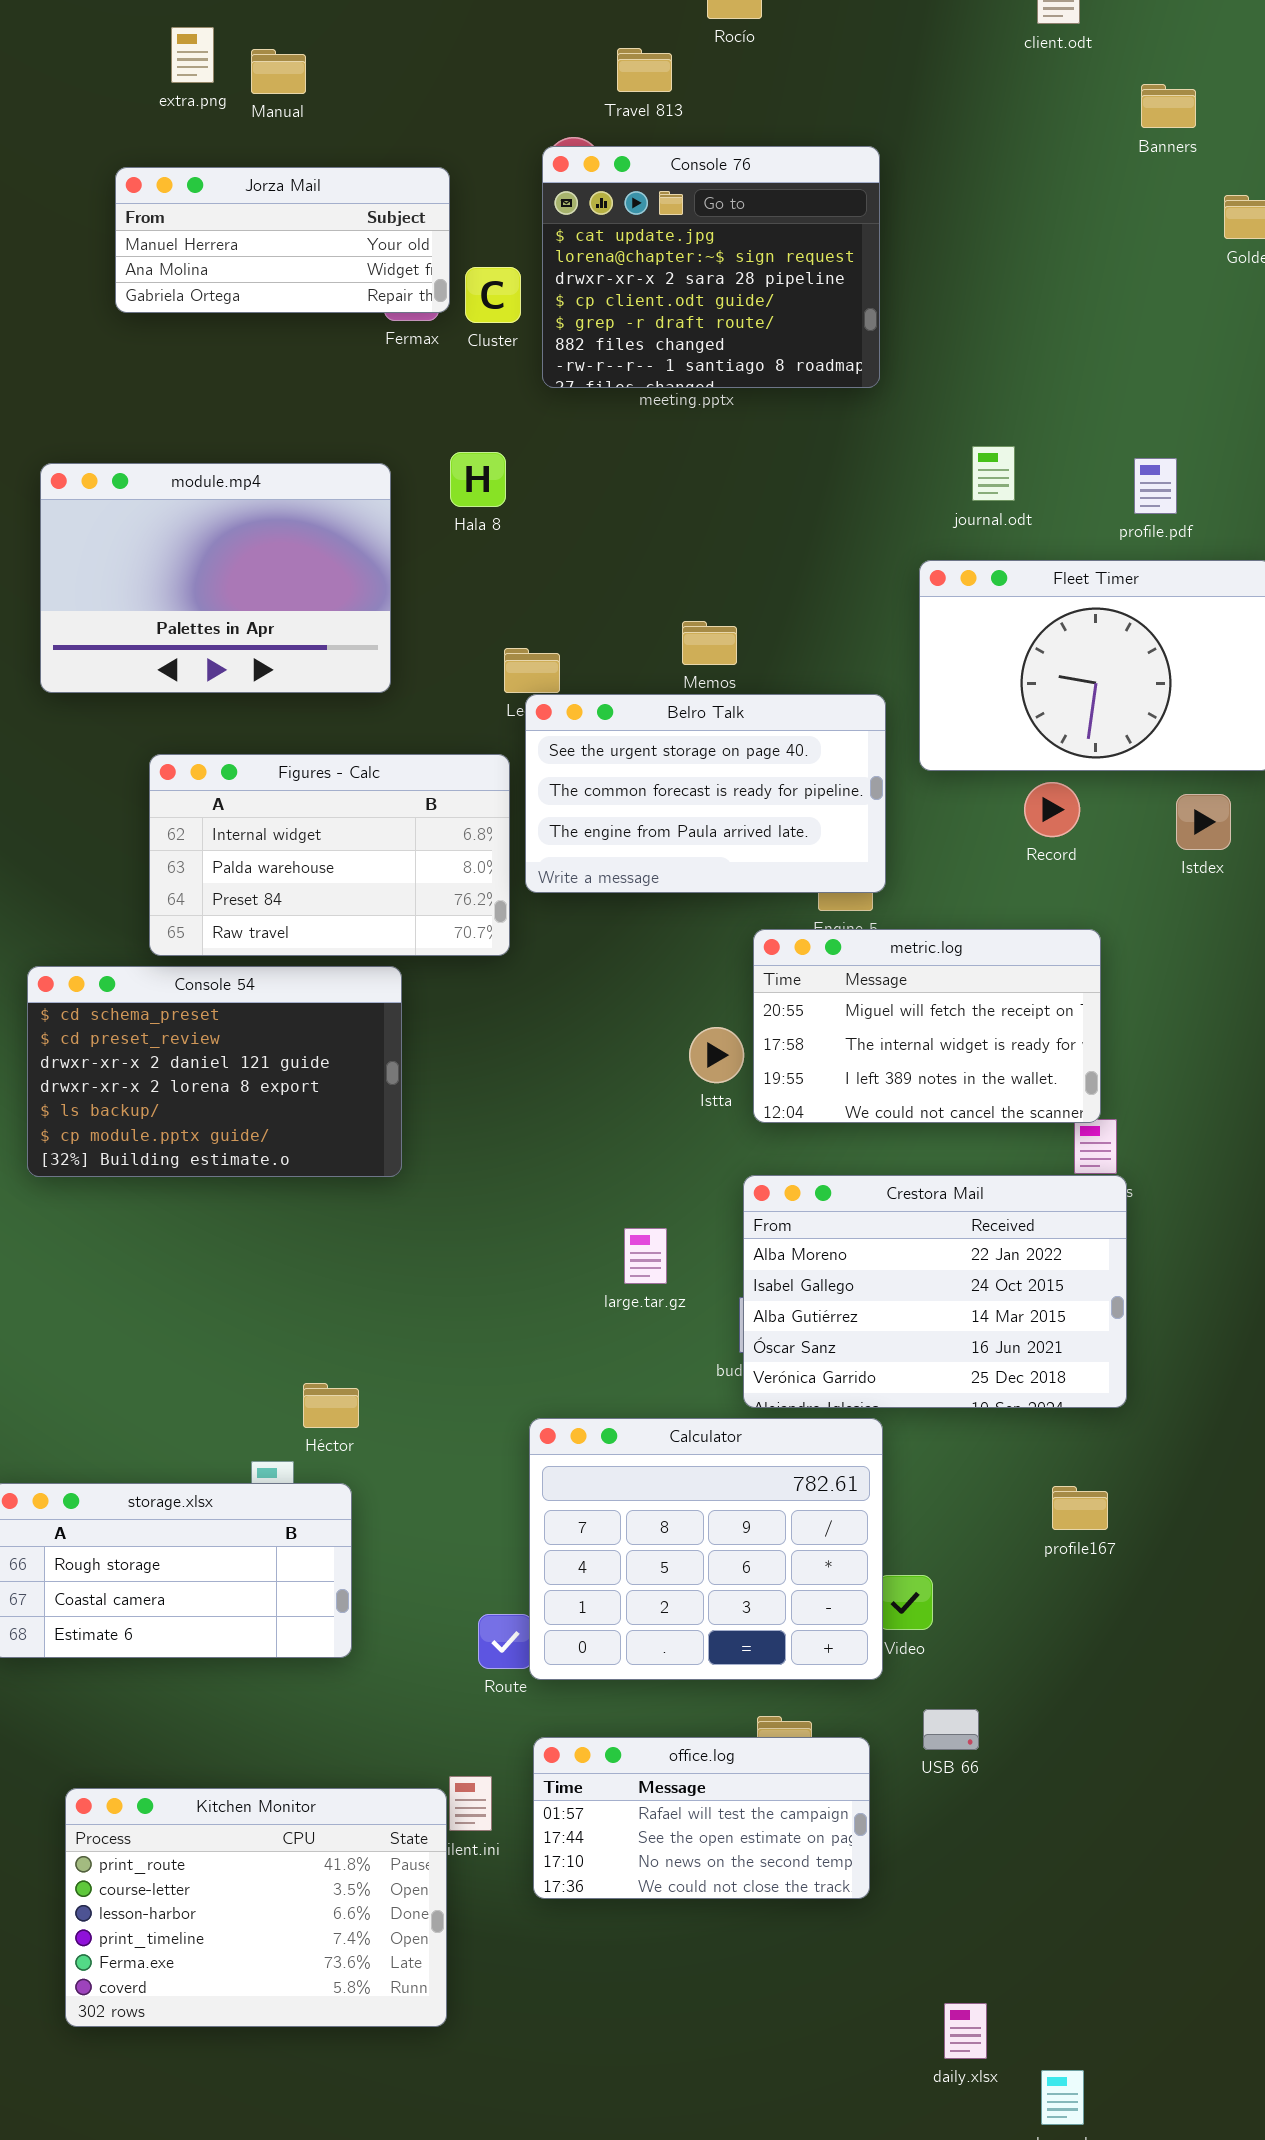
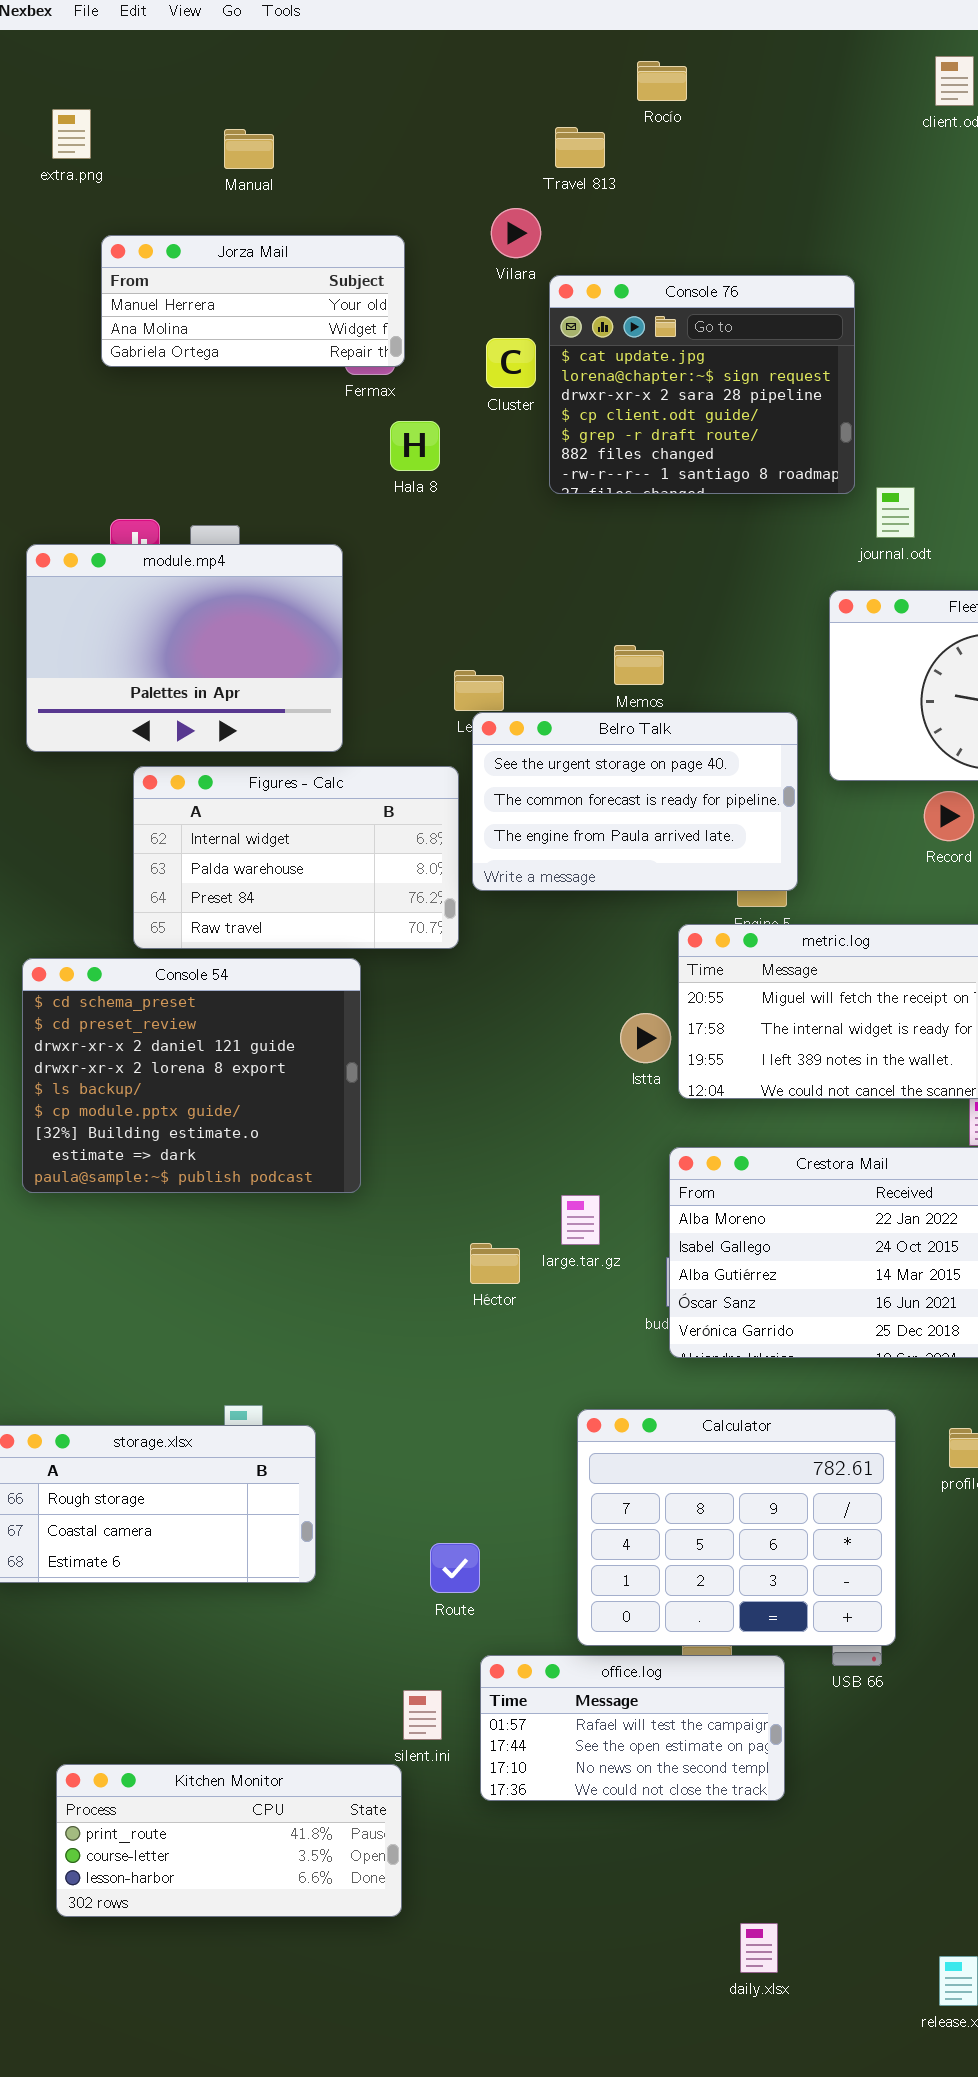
extra.png: [171,27,214,83] -> [52,109,91,159], moved
Console 76: [542,146,880,388] -> [549,275,855,494], moved
Cluster: [465,267,521,323] -> [486,338,536,388], moved
Hala 8: [450,452,506,507] -> [390,421,440,471], moved
module.mp4: [40,463,391,693] -> [26,544,343,752], moved
Console 54: [27,966,402,1177] -> [22,958,361,1193], resized
Héctor: [303,1383,359,1428] -> [470,1243,520,1284], moved
Calculator: [529,1418,883,1680] -> [577,1409,896,1646], moved
Kitchen Monitor: [65,1788,447,2027] -> [56,1764,402,1917], resized
daily.xlsx: [944,2003,987,2059] -> [740,1923,778,1973], moved

